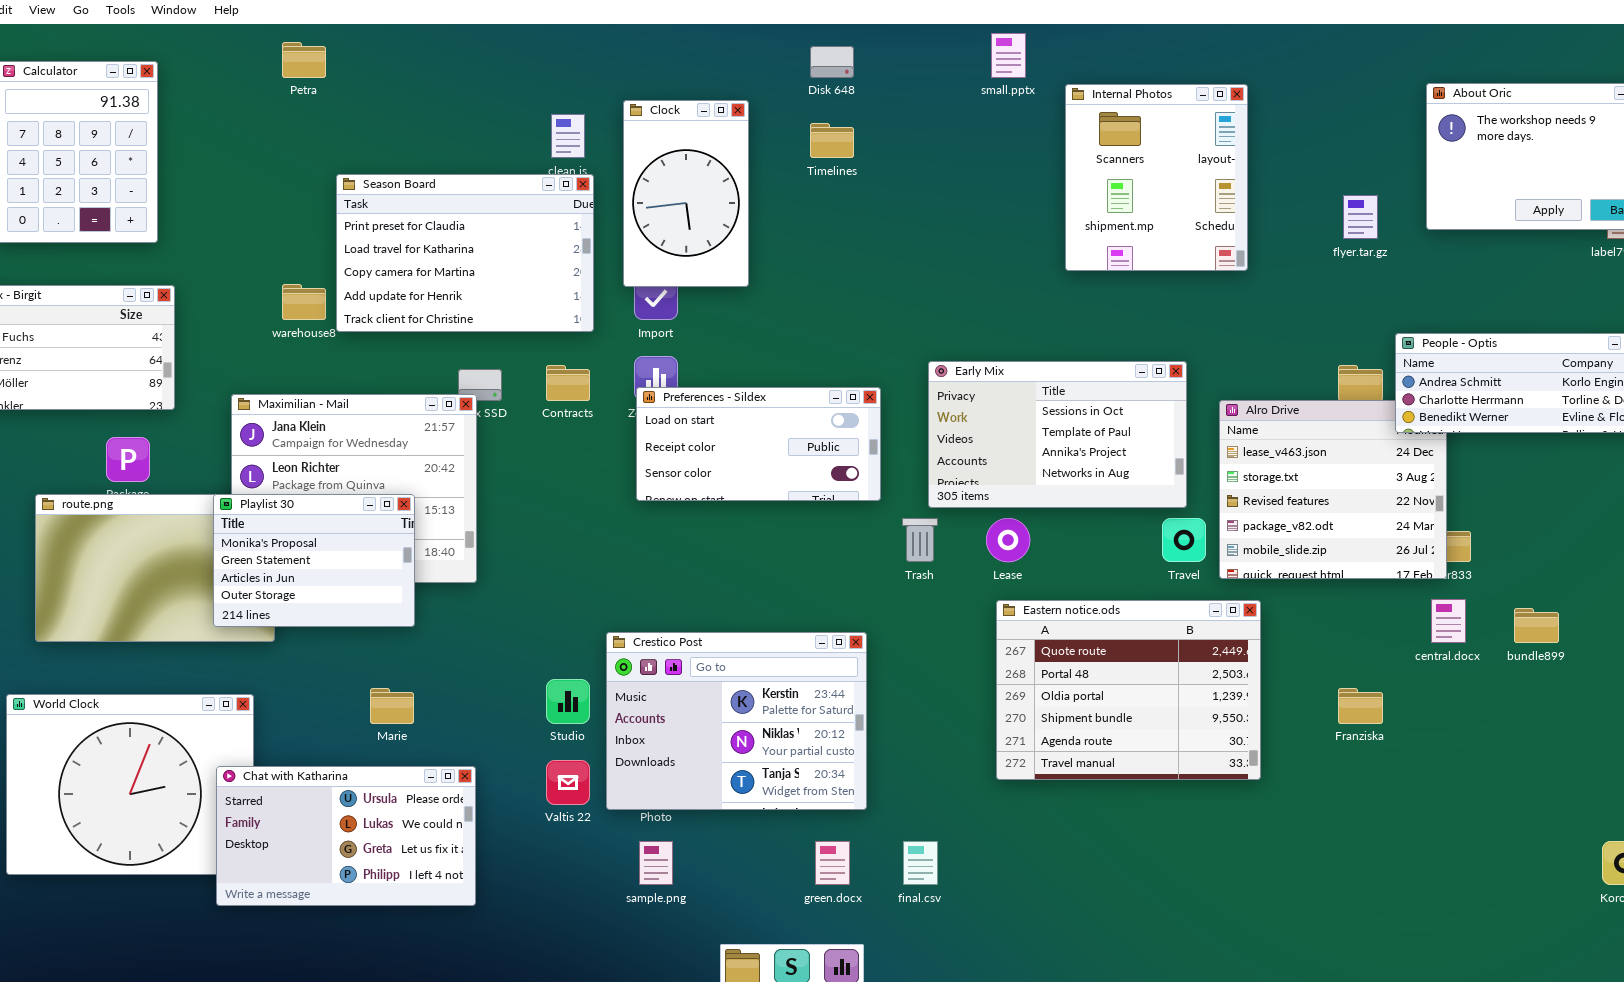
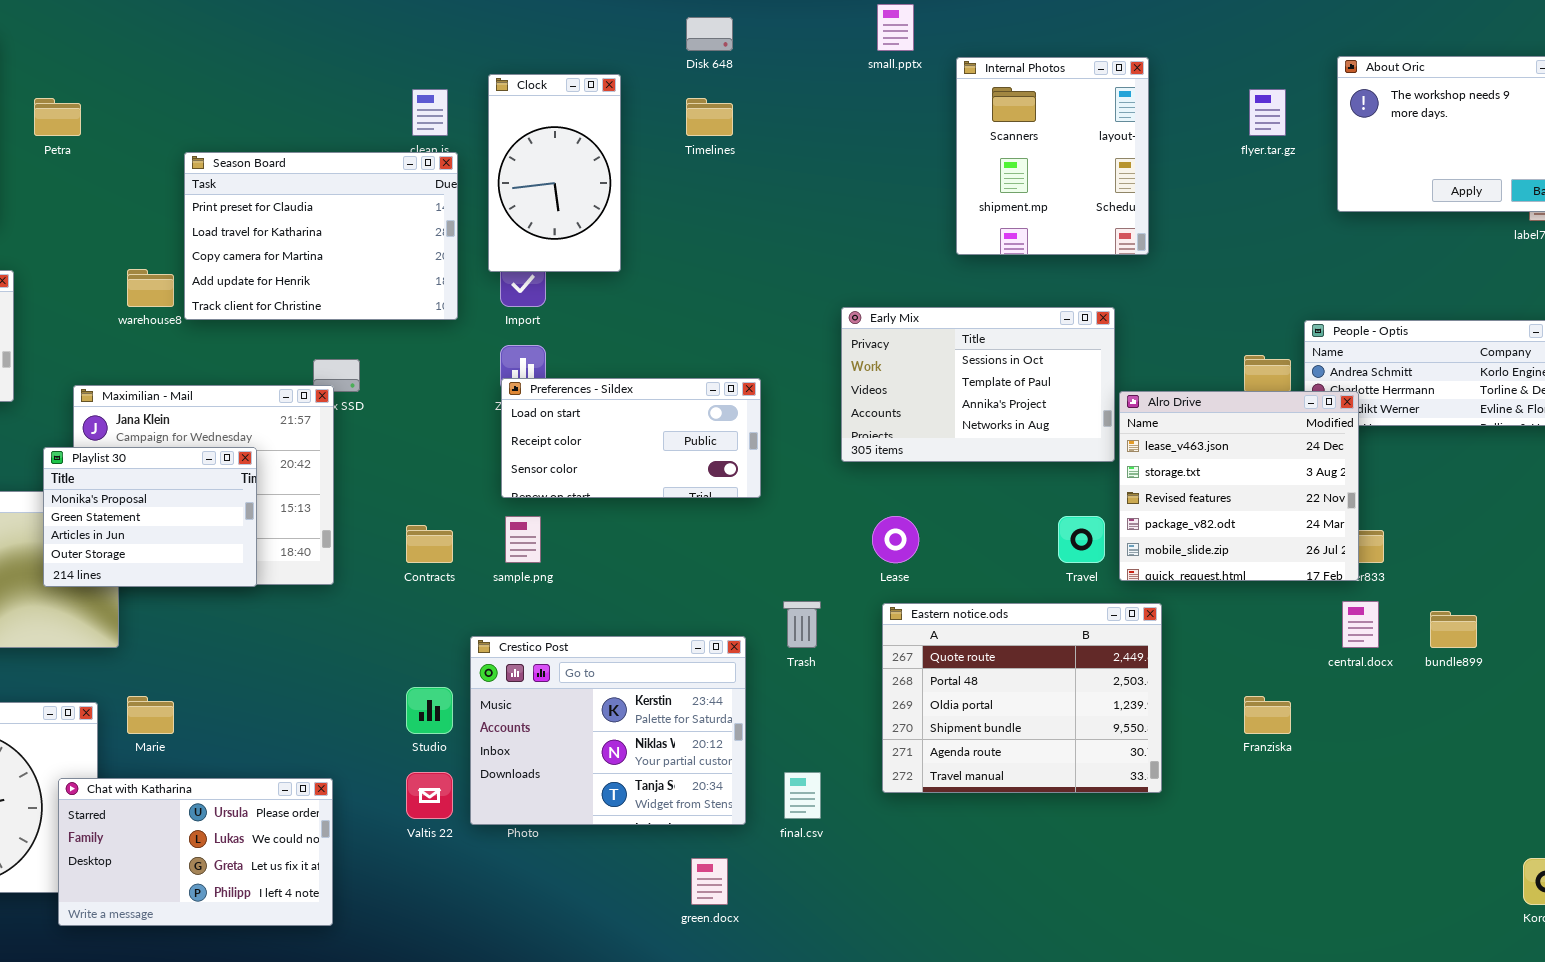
Petra: [282,42,326,78] -> [34,98,81,136], moved
flyer.tar.gz: [1343,195,1378,239] -> [1249,89,1286,136], moved
Early Mix: [928,361,1187,508] -> [841,307,1115,462], moved
Contracts: [546,365,590,401] -> [406,525,453,563], moved
Alro Drive: [1219,400,1447,579] -> [1119,391,1359,581], raised
Playlist 30: [213,494,415,627] -> [43,447,257,587], moved
Trash: [902,518,938,562] -> [783,601,821,648], moved
Marie: [370,688,414,724] -> [127,696,174,734], moved
sample.png: [639,841,673,885] -> [505,516,541,563], moved
final.csv: [903,841,938,885] -> [784,772,821,819], moved

